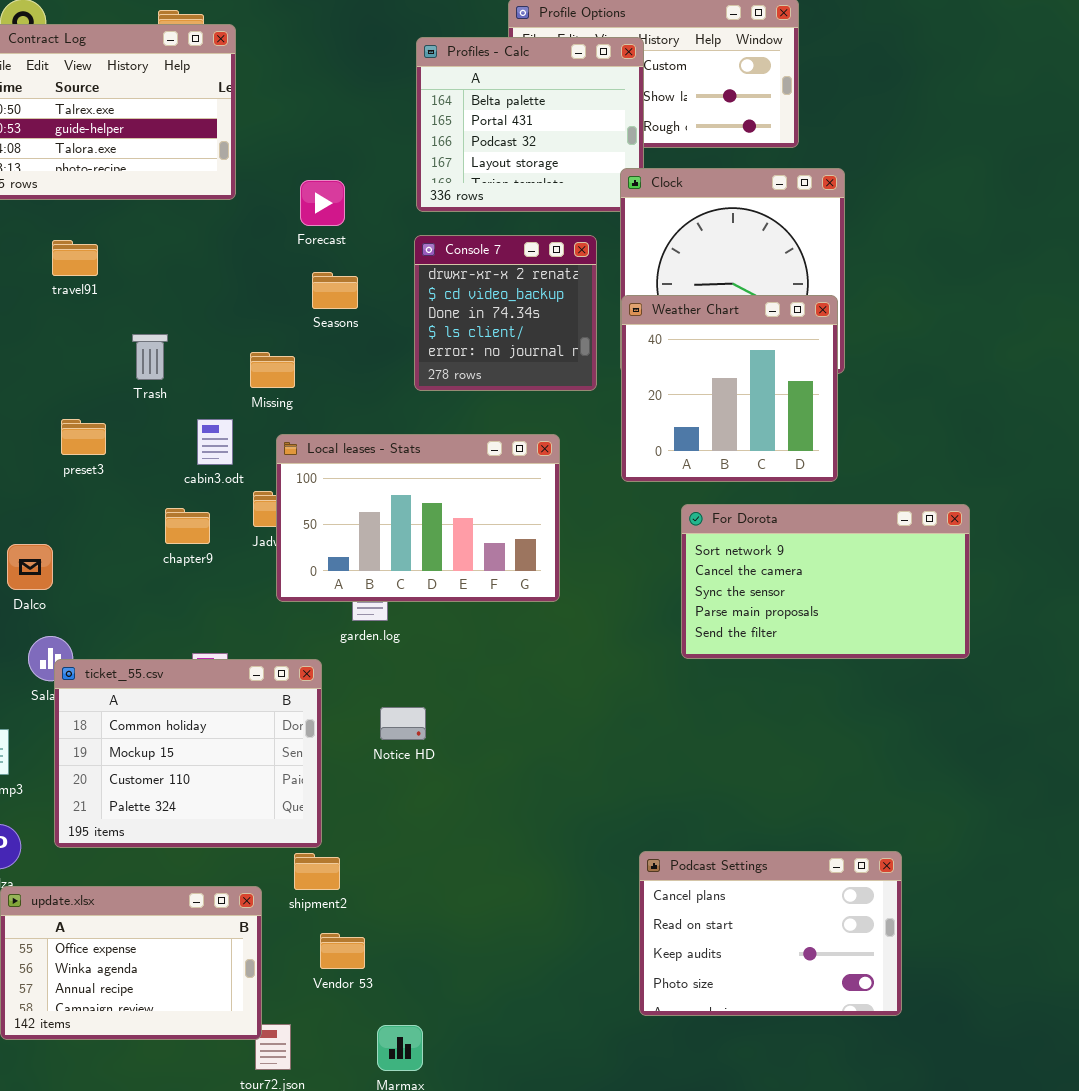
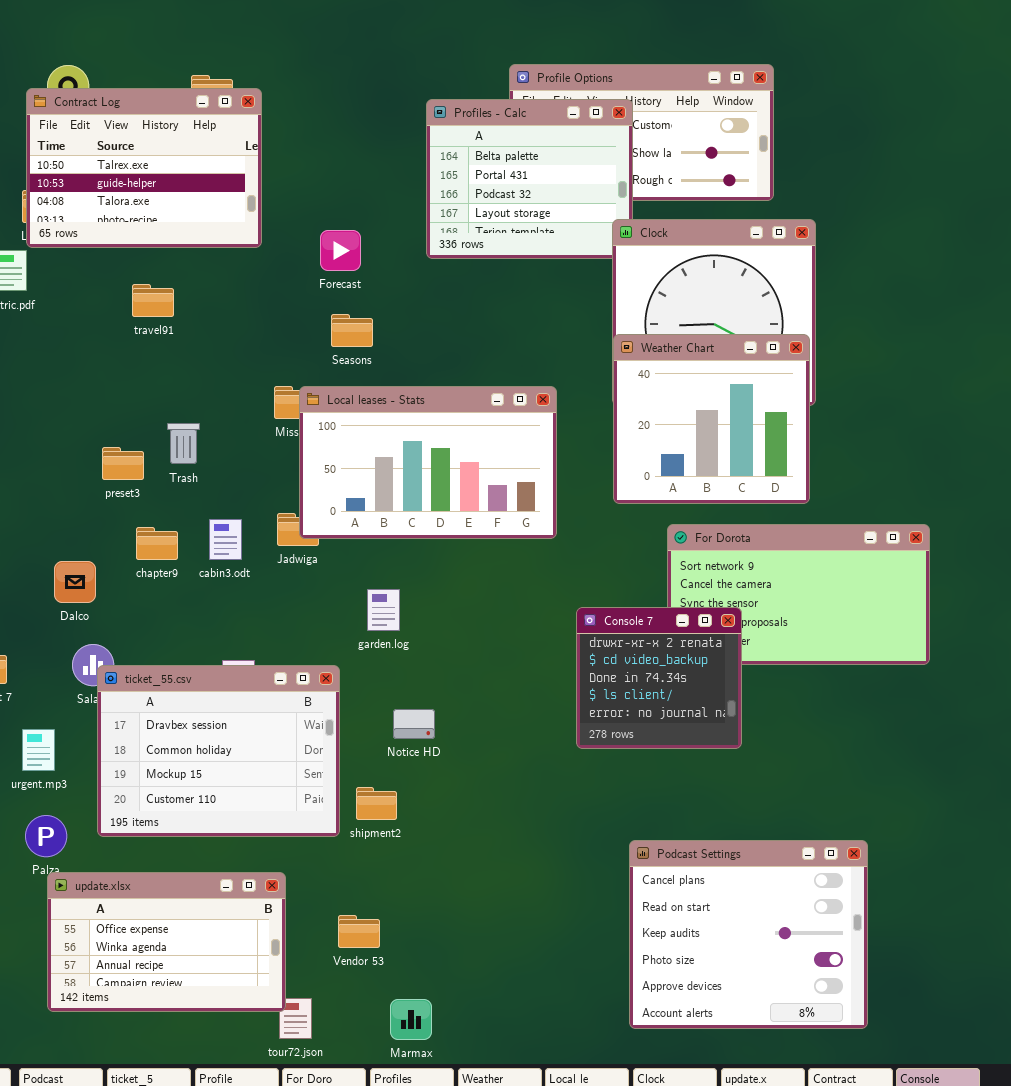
Console 7: [414,235,597,391] -> [576,607,742,749], moved
travel91: [52,240,98,276] -> [132,284,174,317], moved
Trash: [132,334,168,380] -> [167,423,200,464], moved
cabin3.odt: [197,419,233,465] -> [209,519,242,560], moved
Local leases - Stats: [276,434,560,602] -> [299,386,557,539], moved
chapter9: [165,508,210,544] -> [136,527,178,560], moved
ticket_55.csv: [54,659,322,848] -> [97,665,340,837], scrolled up 1 row
Podcast Settings: [639,851,902,1016] -> [629,840,868,1029], resized
shipment2: [294,853,340,890] -> [356,787,397,820], moved

